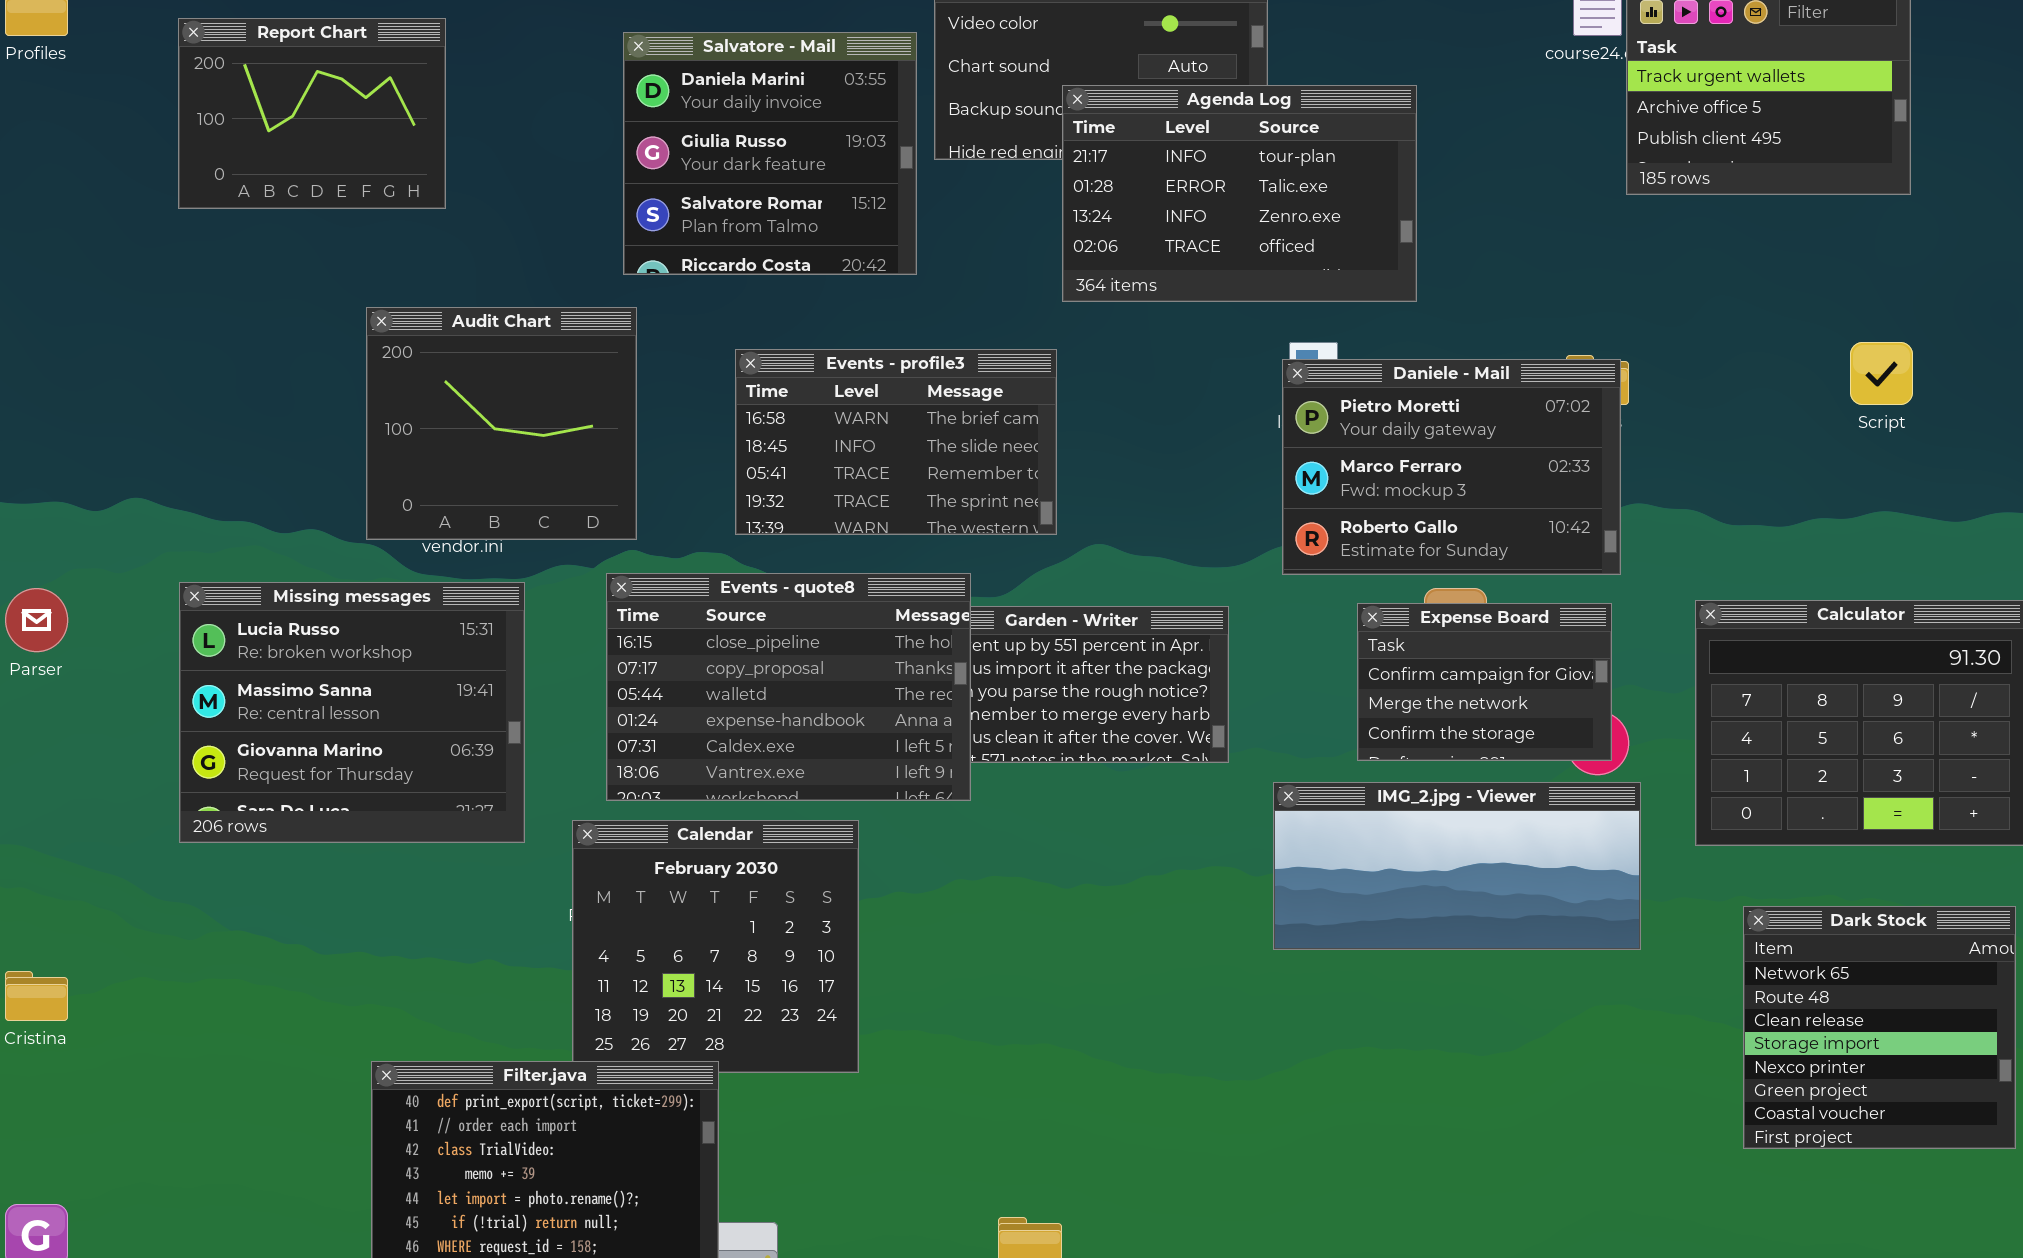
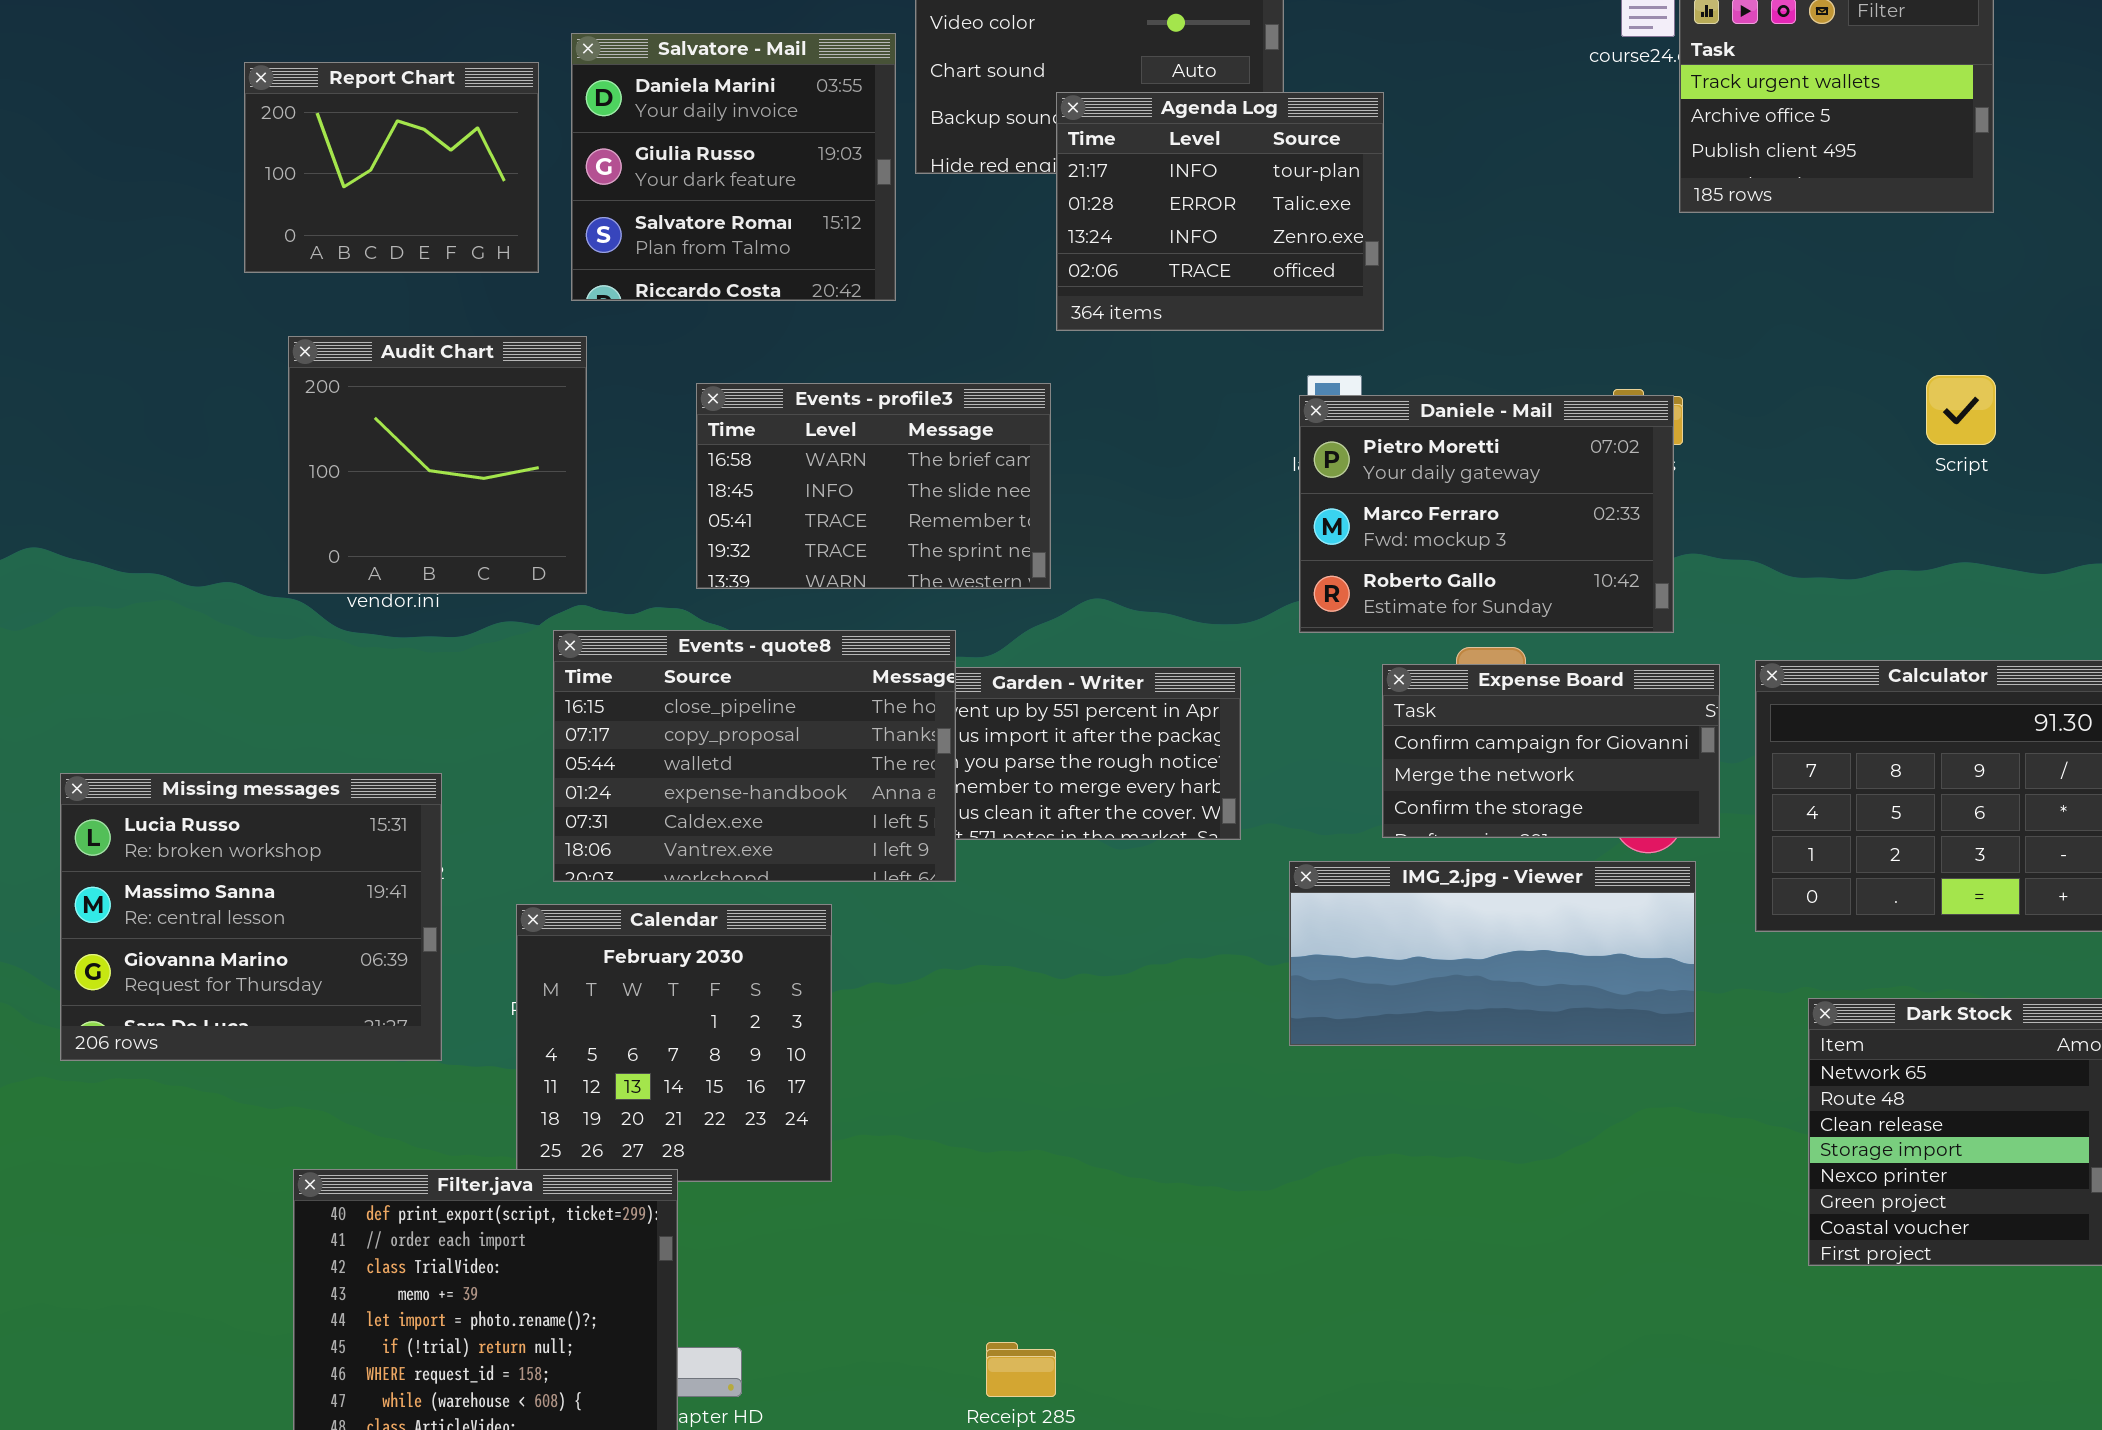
Report Chart: [178,18,446,209] -> [244,62,539,273], moved
Agenda Log: [1062,85,1417,302] -> [1056,92,1384,331], resized
Missing messages: [179,582,525,843] -> [60,773,442,1061], moved
Expense Board: [1357,603,1612,761] -> [1382,664,1720,838], resized

